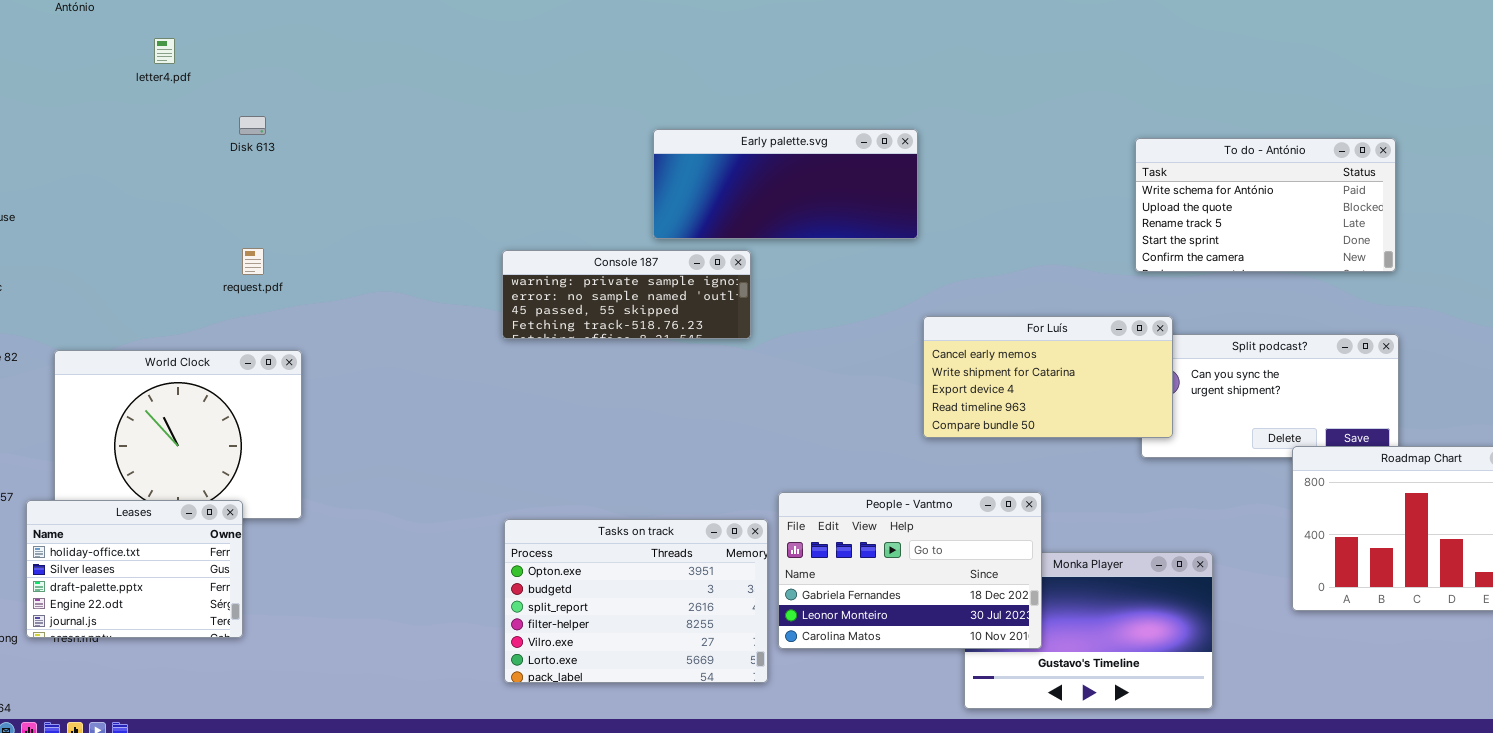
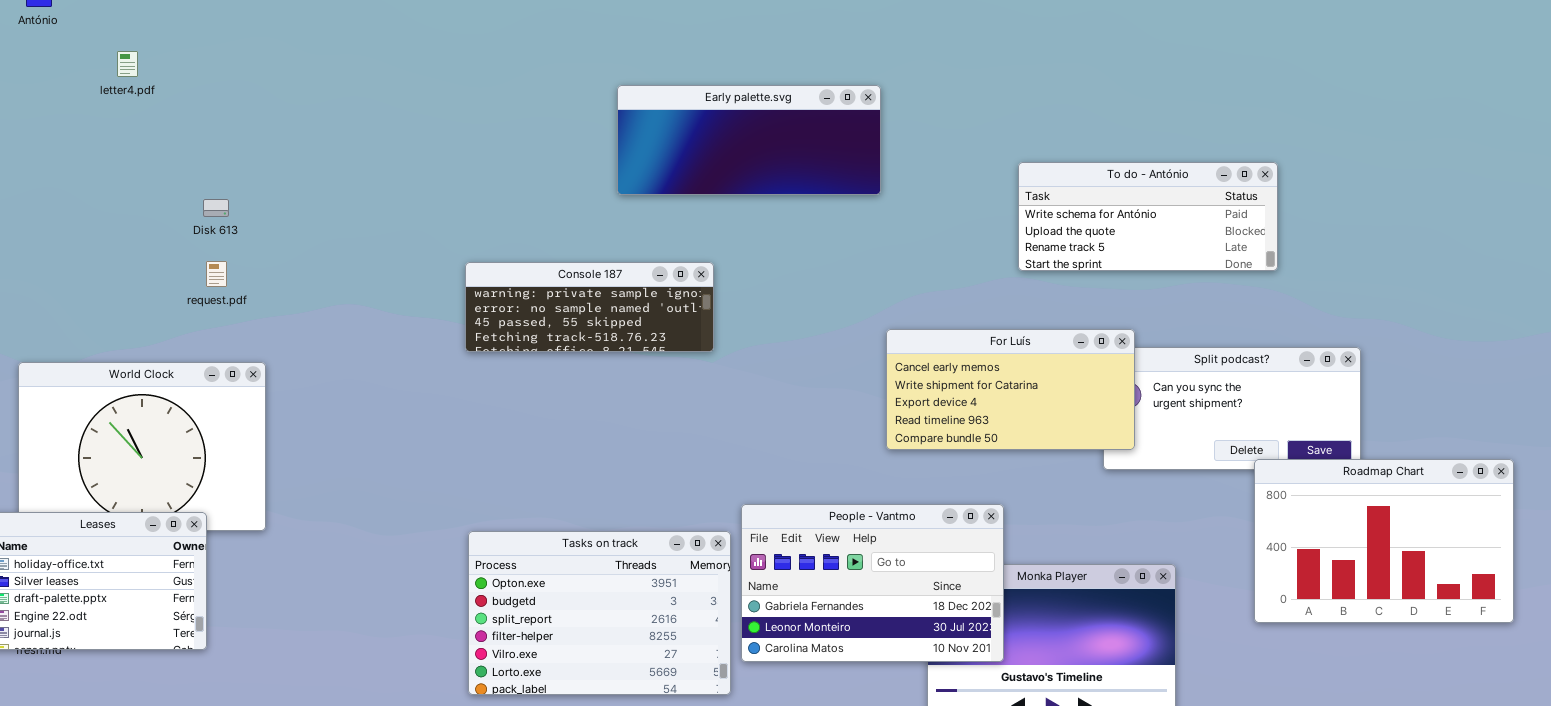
Disk 613: [239,116,266,135] -> [203,199,229,217], moved
Early palette.svg: [653,129,918,239] -> [617,85,881,195], moved
To do - António: [1135,138,1396,272] -> [1018,162,1278,271], moved, resized

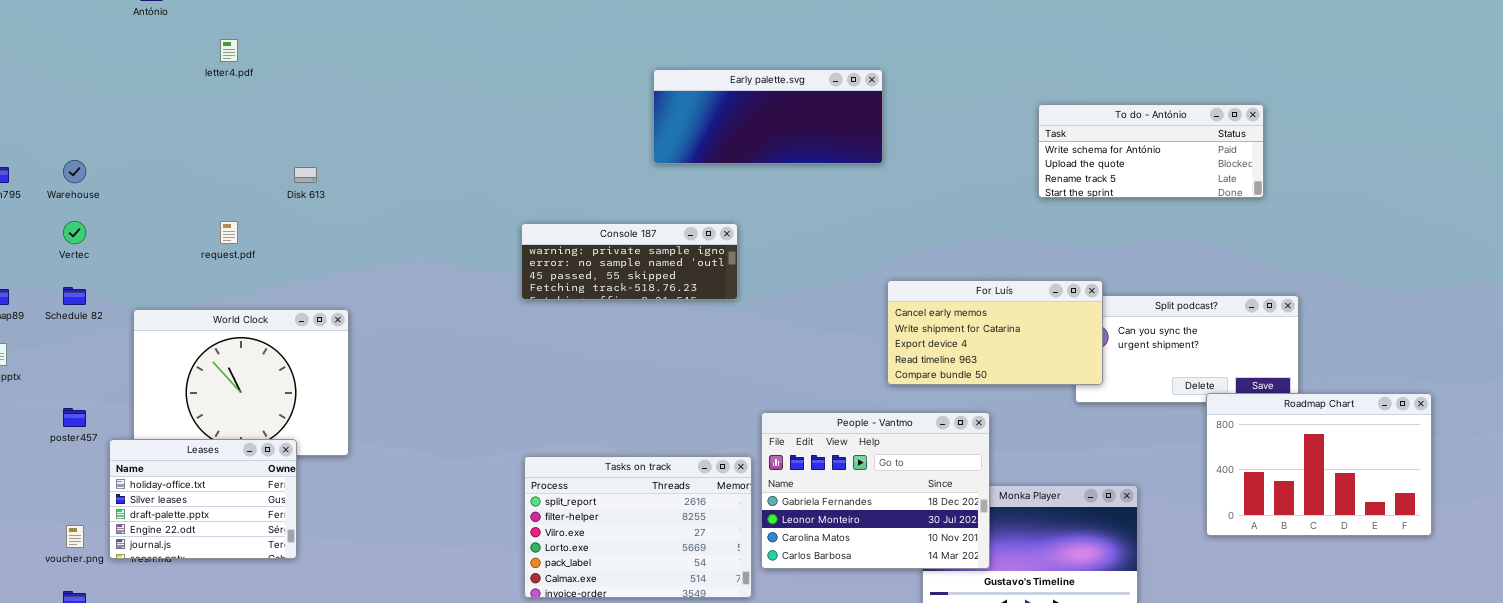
To do - António: [1018,162,1278,271] -> [1038,104,1264,198], moved
request.pdf: [206,261,227,287] -> [220,221,238,244], moved
People - Vantmo: [741,504,1004,662] -> [761,412,990,569], resized
Tasks on track: [468,531,731,695] -> [524,456,752,598], scrolled down 2 rows

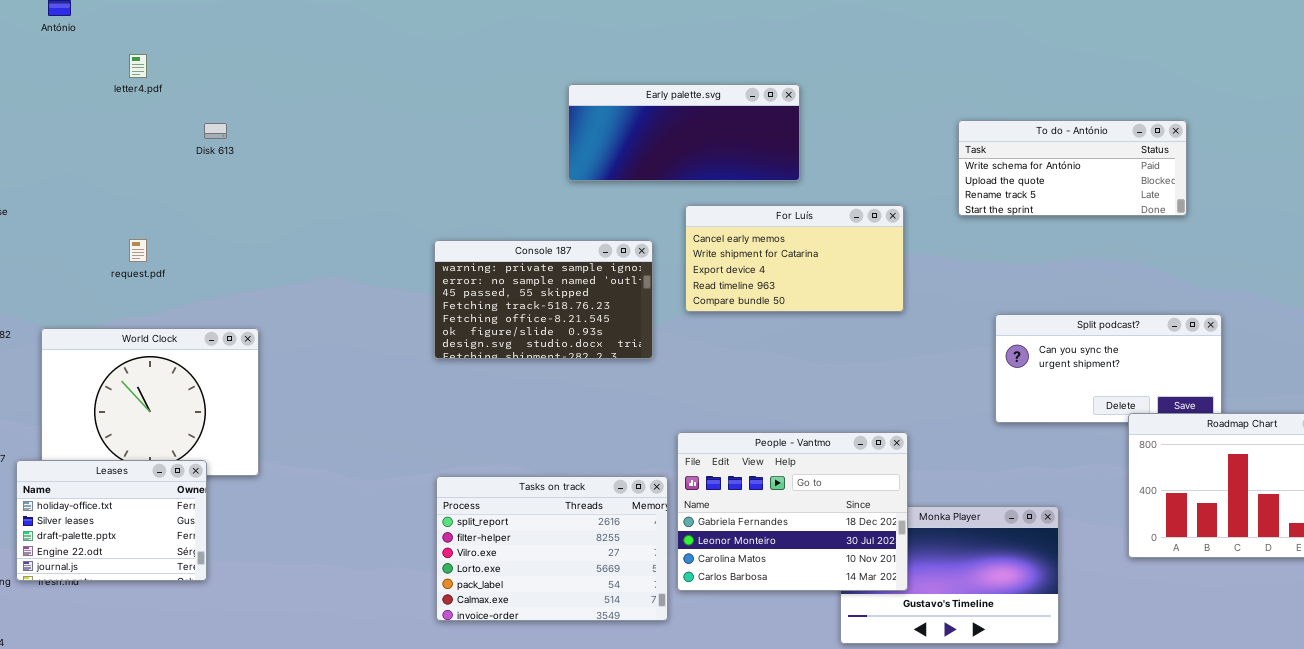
Disk 613: [294,167,317,183] -> [204,123,227,139], moved
Console 187: [521,223,738,300] -> [434,240,653,359], resized
For Luís: [887,280,1103,385] -> [685,205,904,312], moved

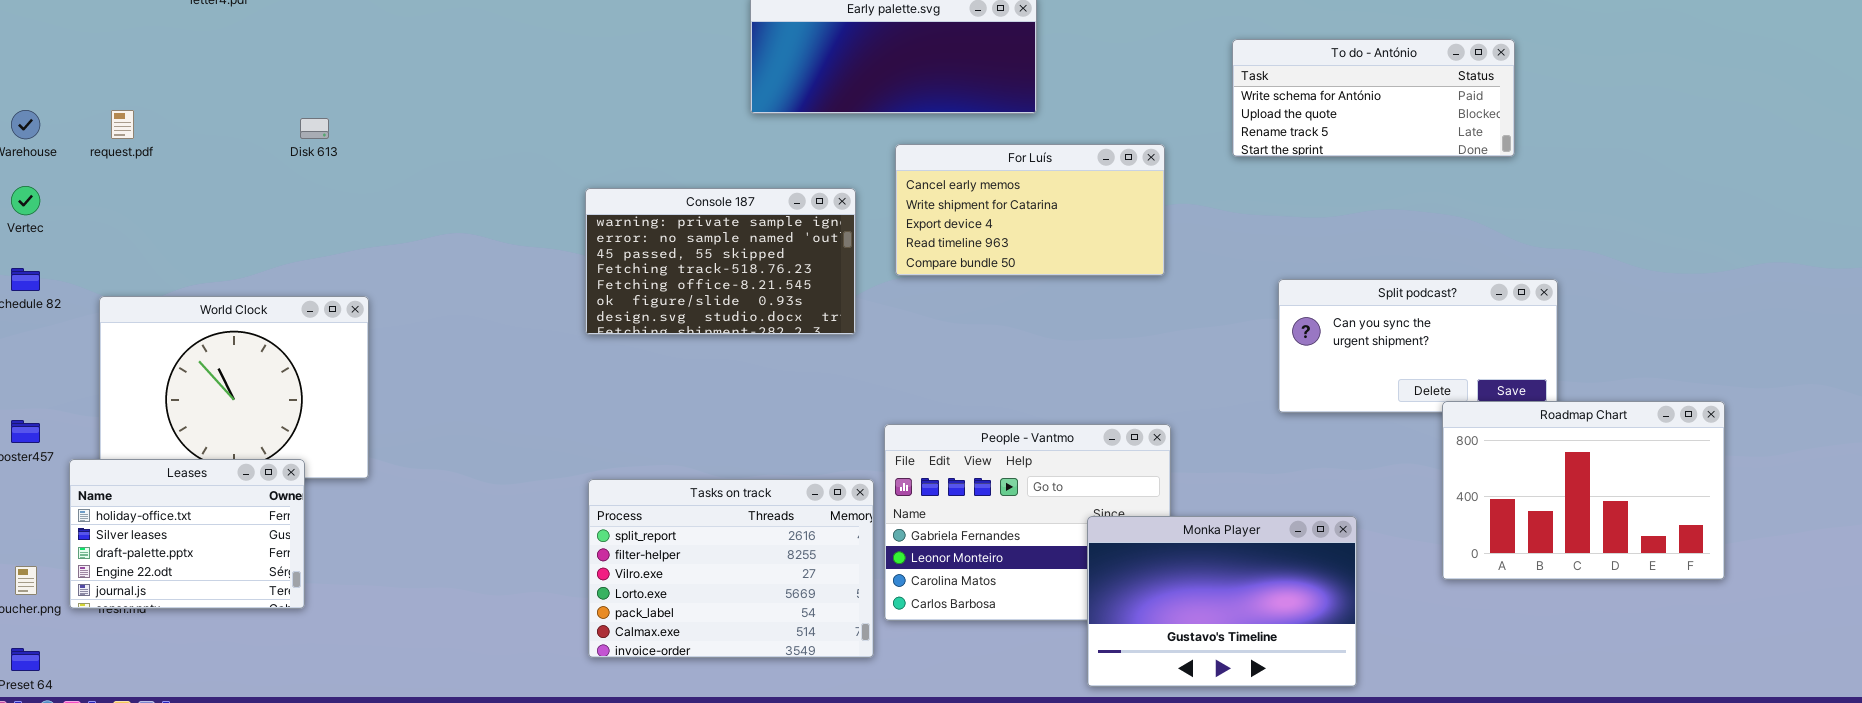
Disk 613: [204,123,227,139] -> [300,118,329,139], moved
request.pdf: [129,239,147,262] -> [111,110,134,139], moved
Monka Player: [840,506,1059,644] -> [1087,516,1357,687], raised

